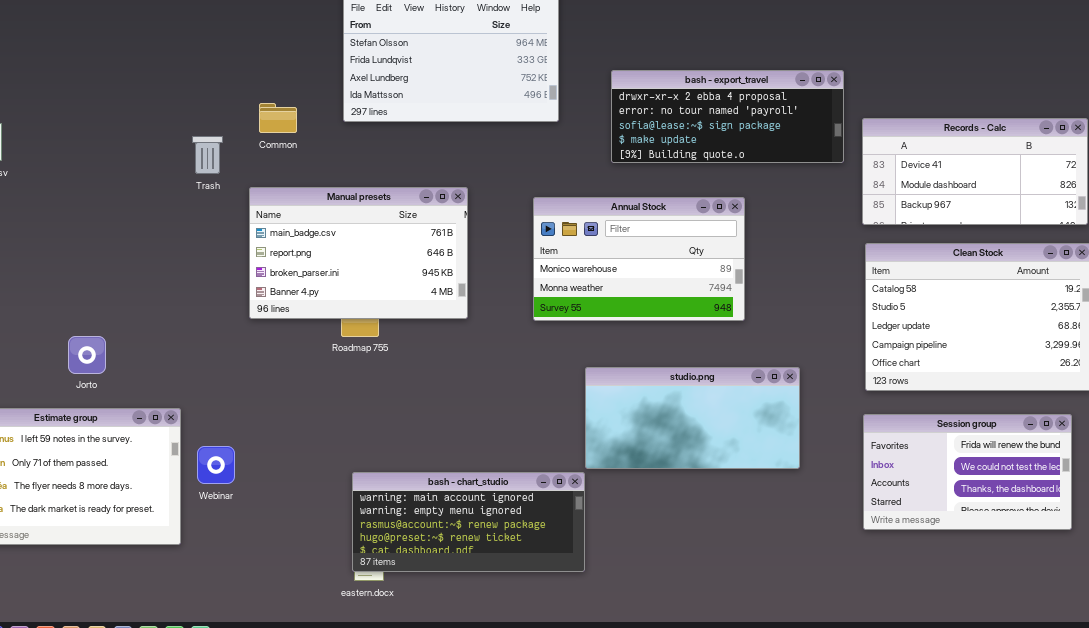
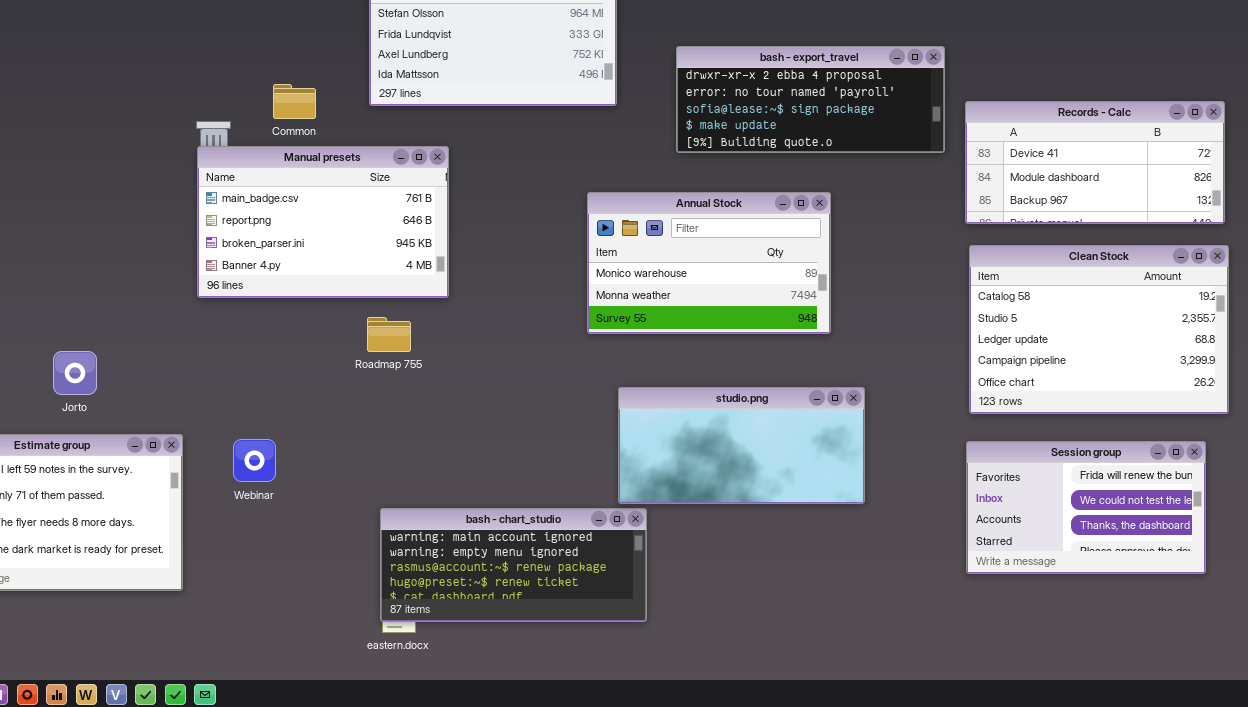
Manual presets: [249,187,468,319] -> [197,146,449,298], moved
studio.png: [585,367,800,469] -> [618,387,865,504], moved
Webinar: [197,446,235,484] -> [233,439,276,482], moved

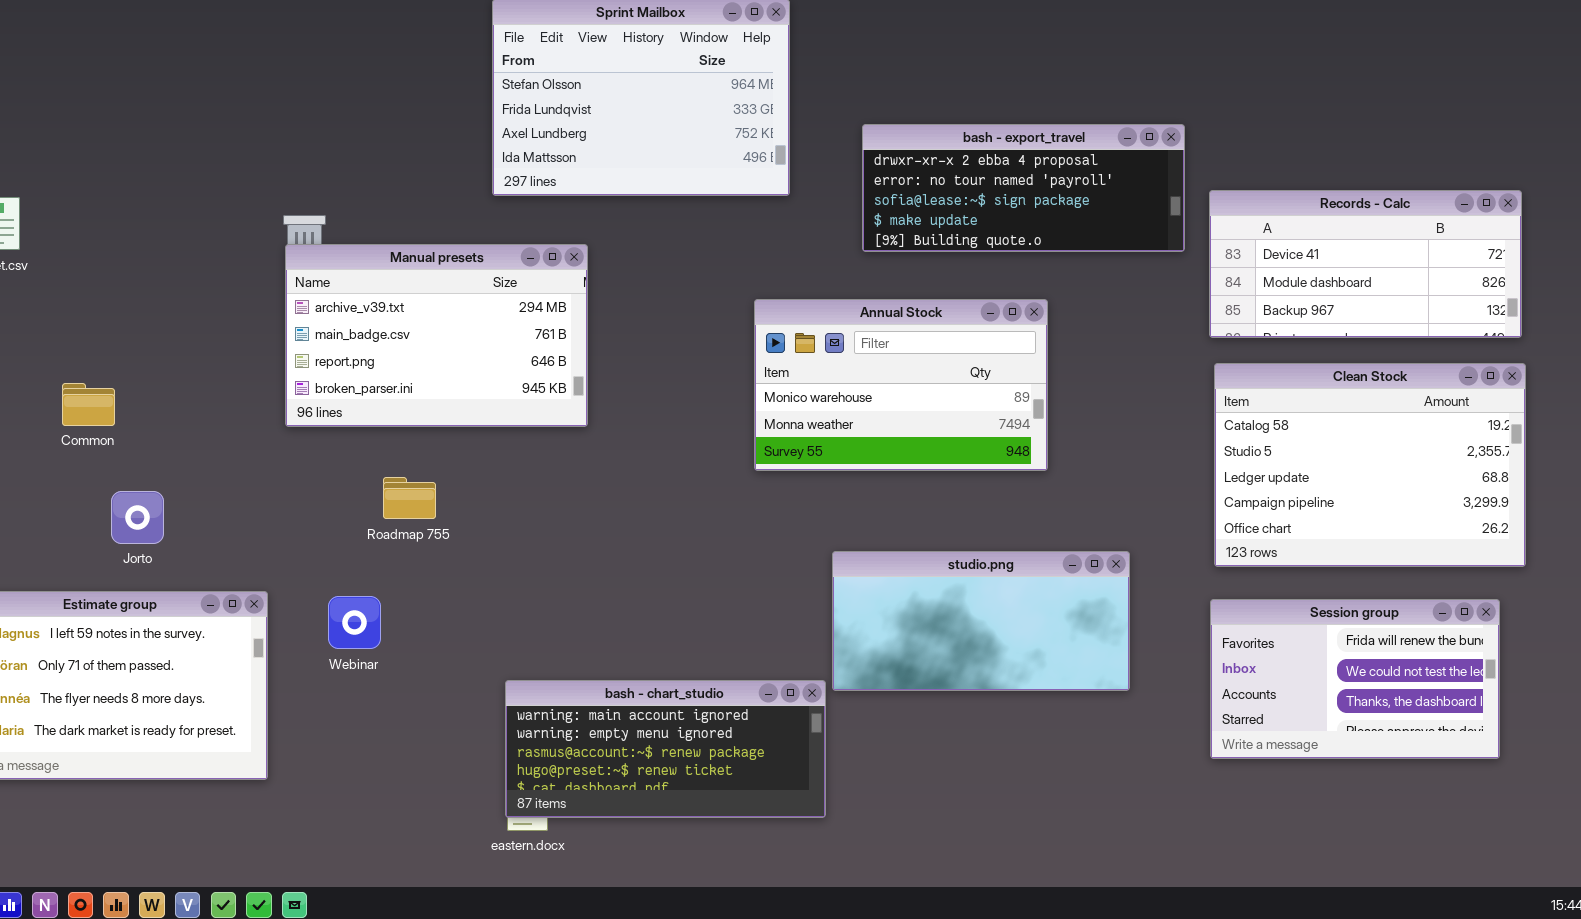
Common: [273,84,316,119] -> [62,383,115,426], moved
Manual presets: [197,146,449,298] -> [285,244,588,427], scrolled up 1 row
Roadmap 755: [367,317,411,352] -> [383,477,436,519], moved
studio.png: [618,387,865,504] -> [832,551,1130,691], moved

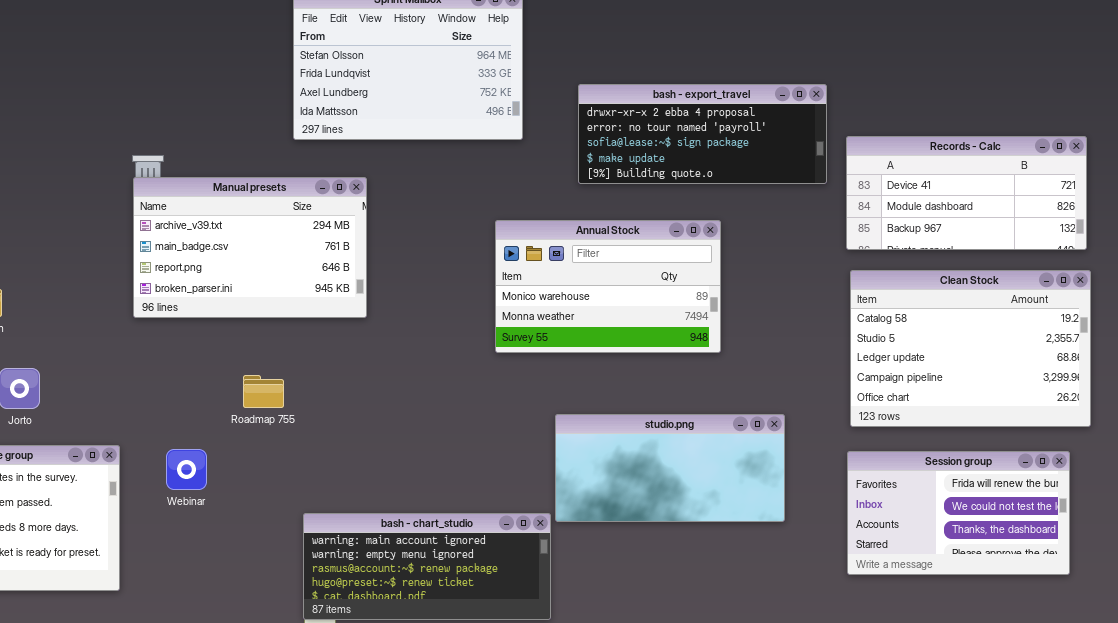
Roadmap 755: [383,477,436,519] -> [243,375,284,408], moved

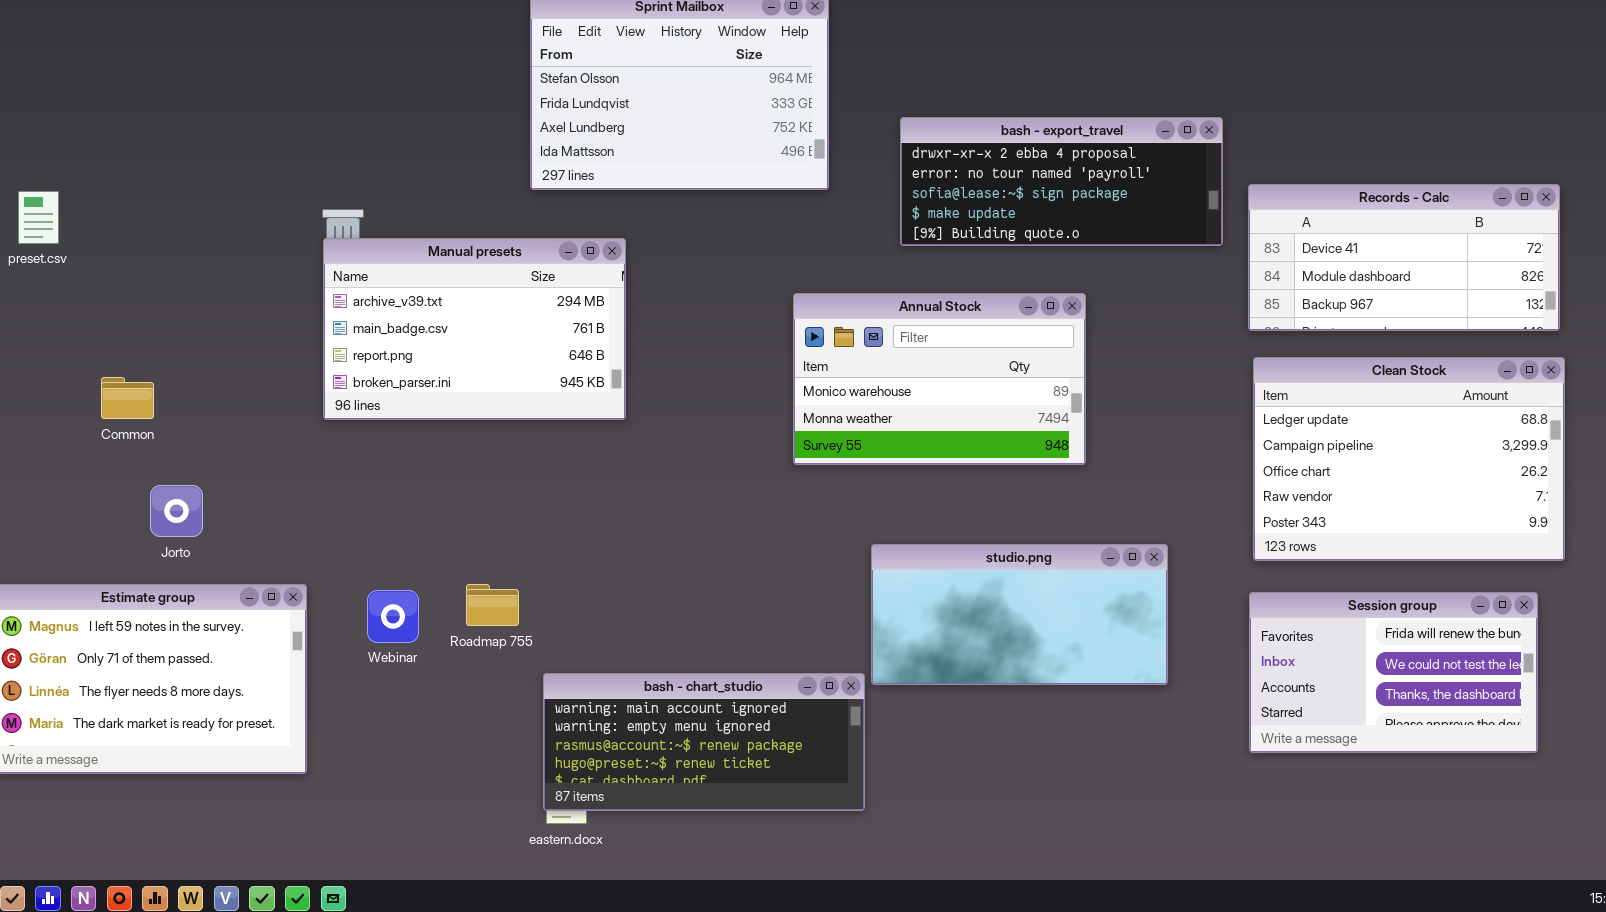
Clean Stock: [850,270,1091,427] -> [1253,357,1565,561], scrolled down 2 rows
Roadmap 755: [243,375,284,408] -> [466,584,519,626], moved

